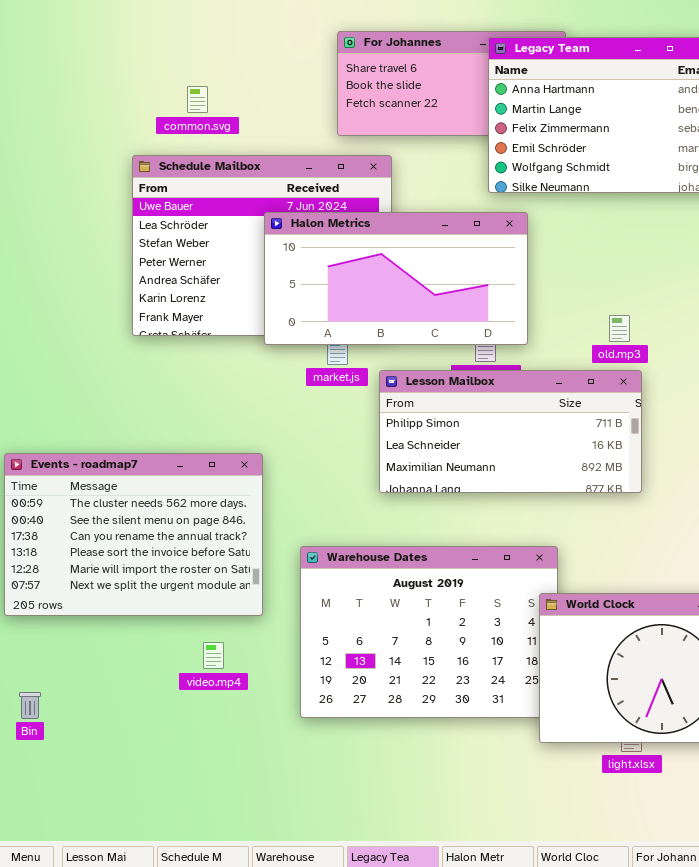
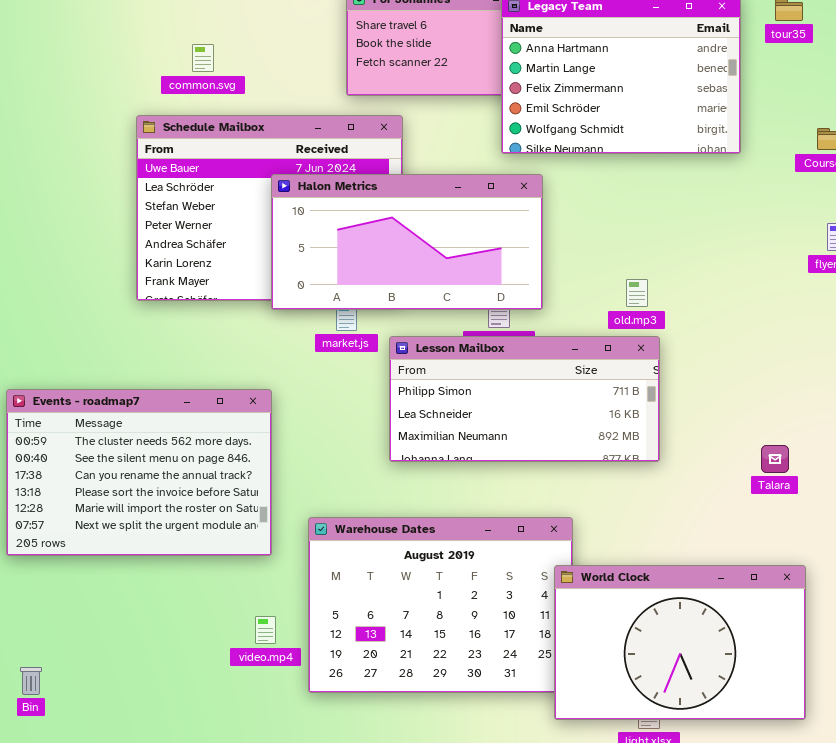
Events - roadmap7: [4,453,263,616] -> [6,389,272,556], moved
video.mp4: [203,642,224,669] -> [255,616,276,644], moved

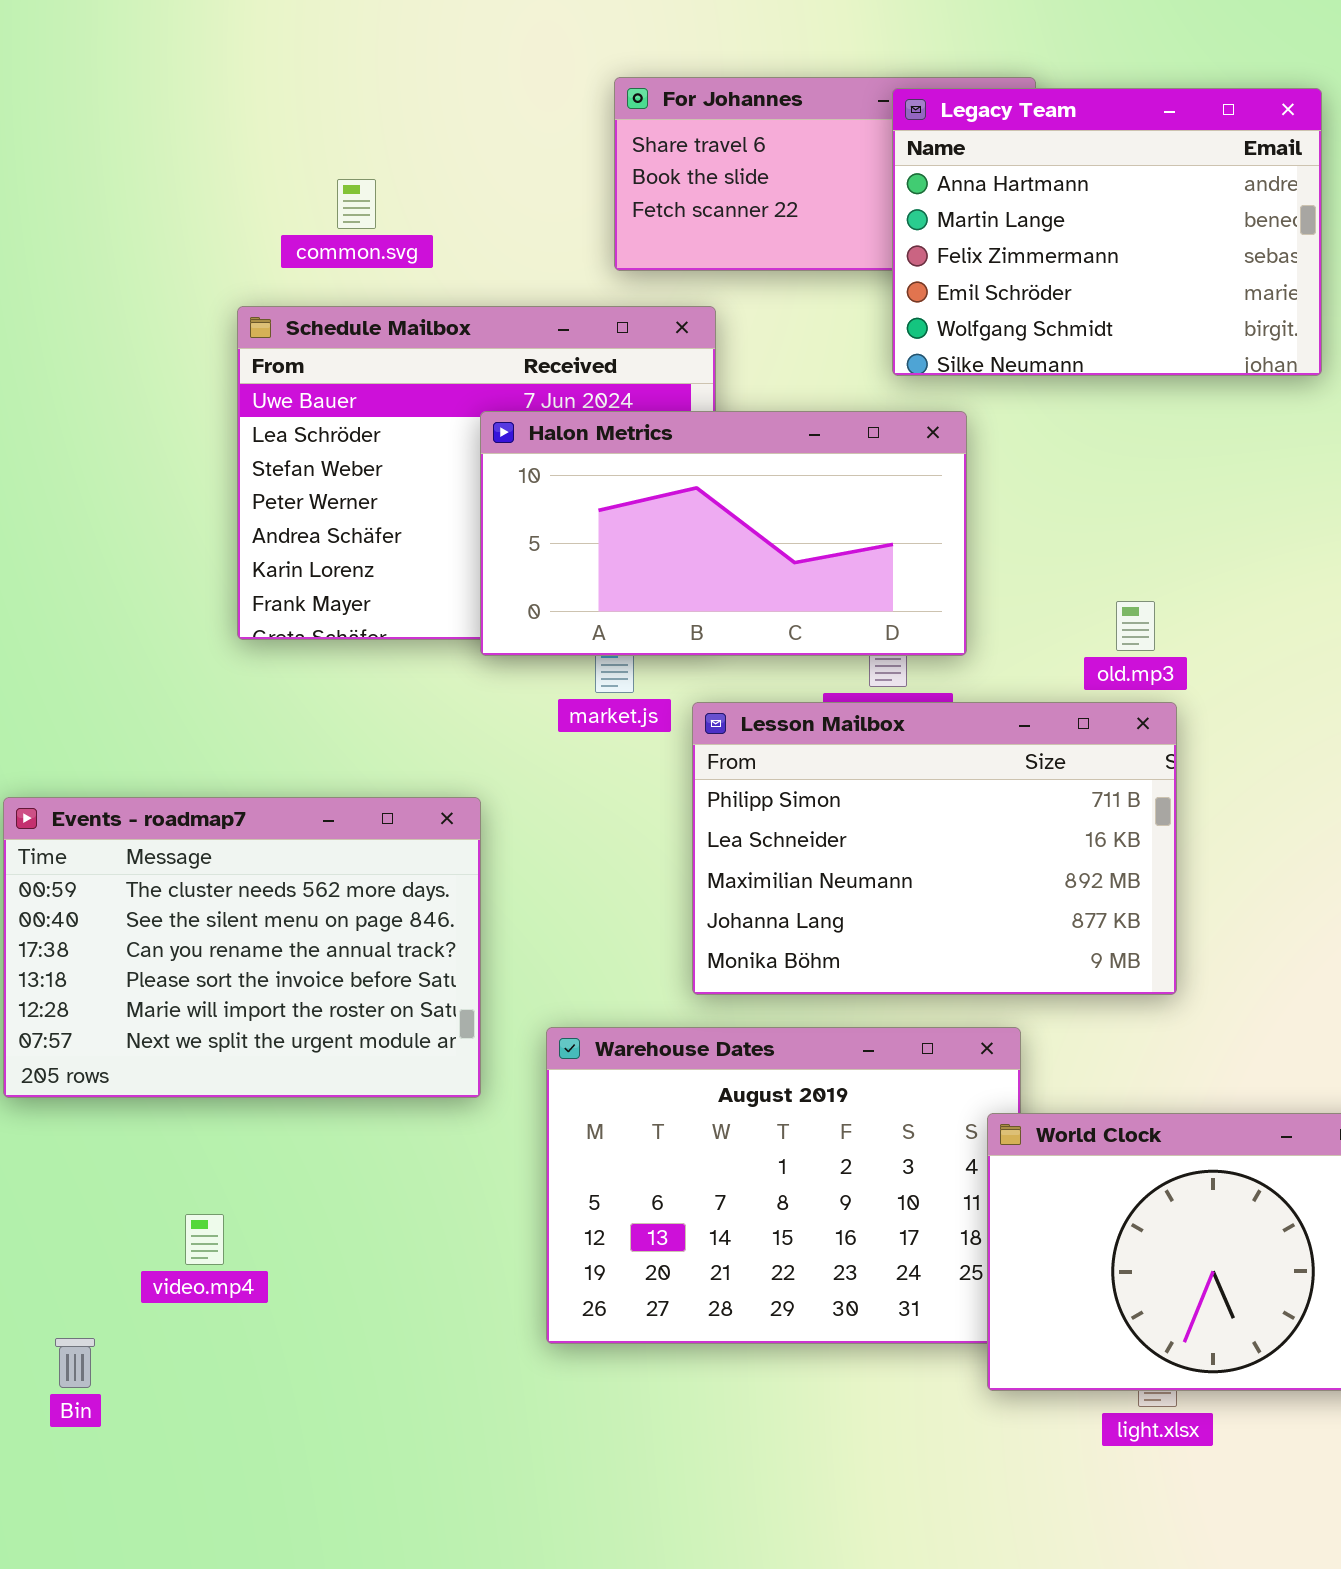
Lesson Mailbox: [389,336,660,462] -> [692,702,1177,995], resized
video.mp4: [255,616,276,644] -> [185,1214,224,1265], moved
Bin: [20,667,42,695] -> [55,1338,95,1388], moved

